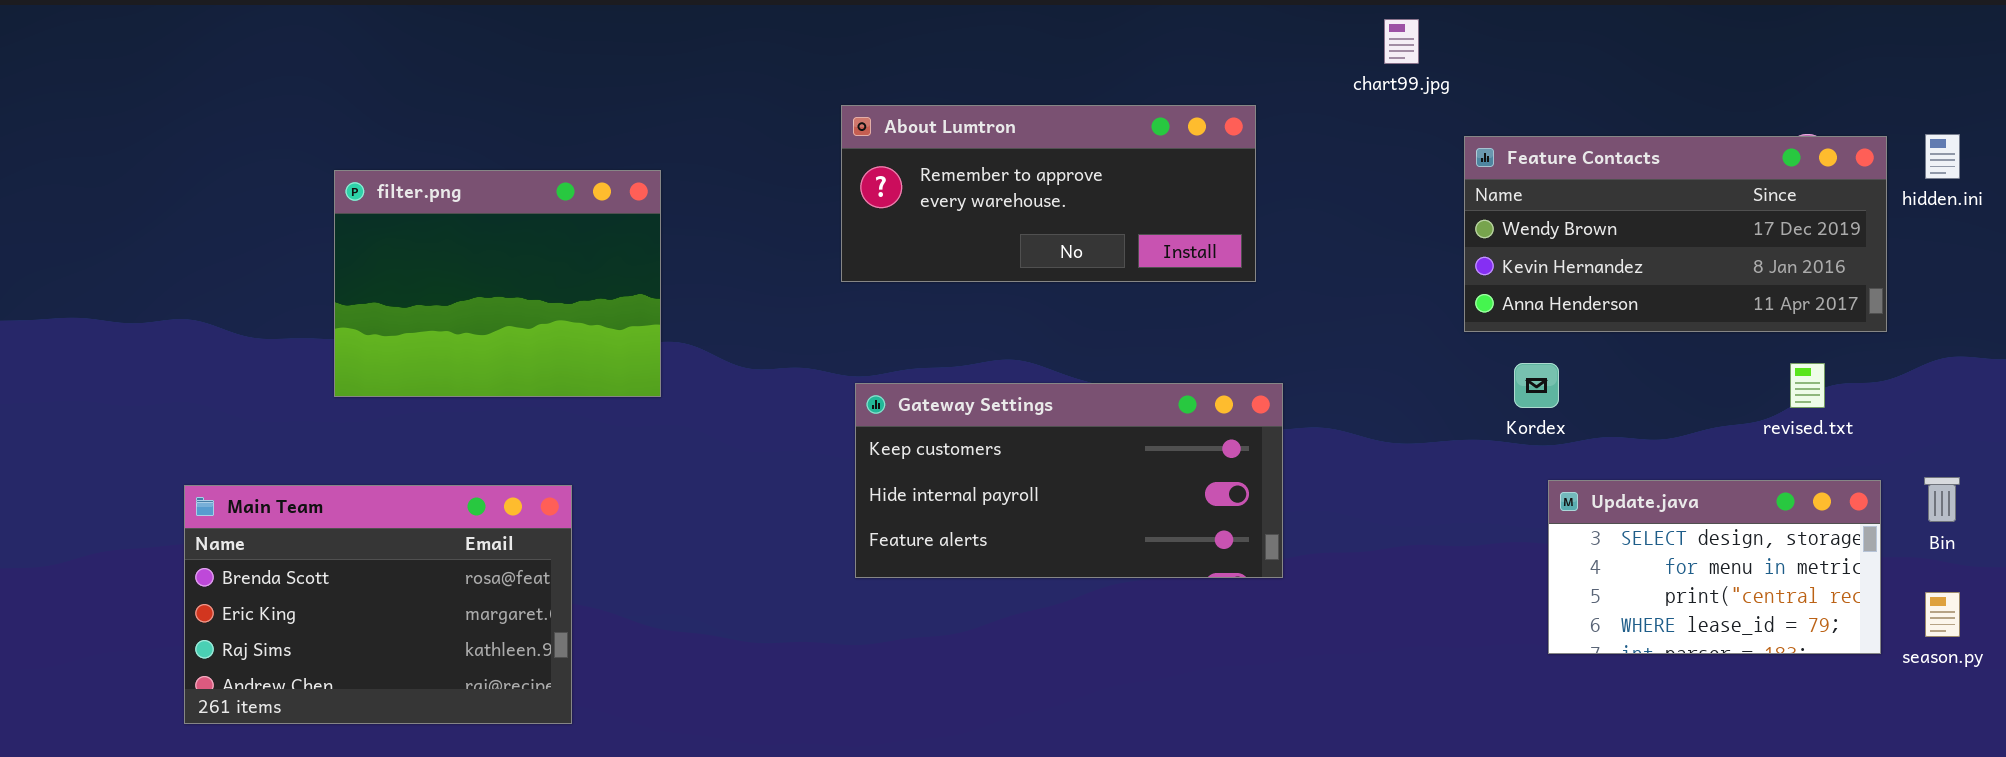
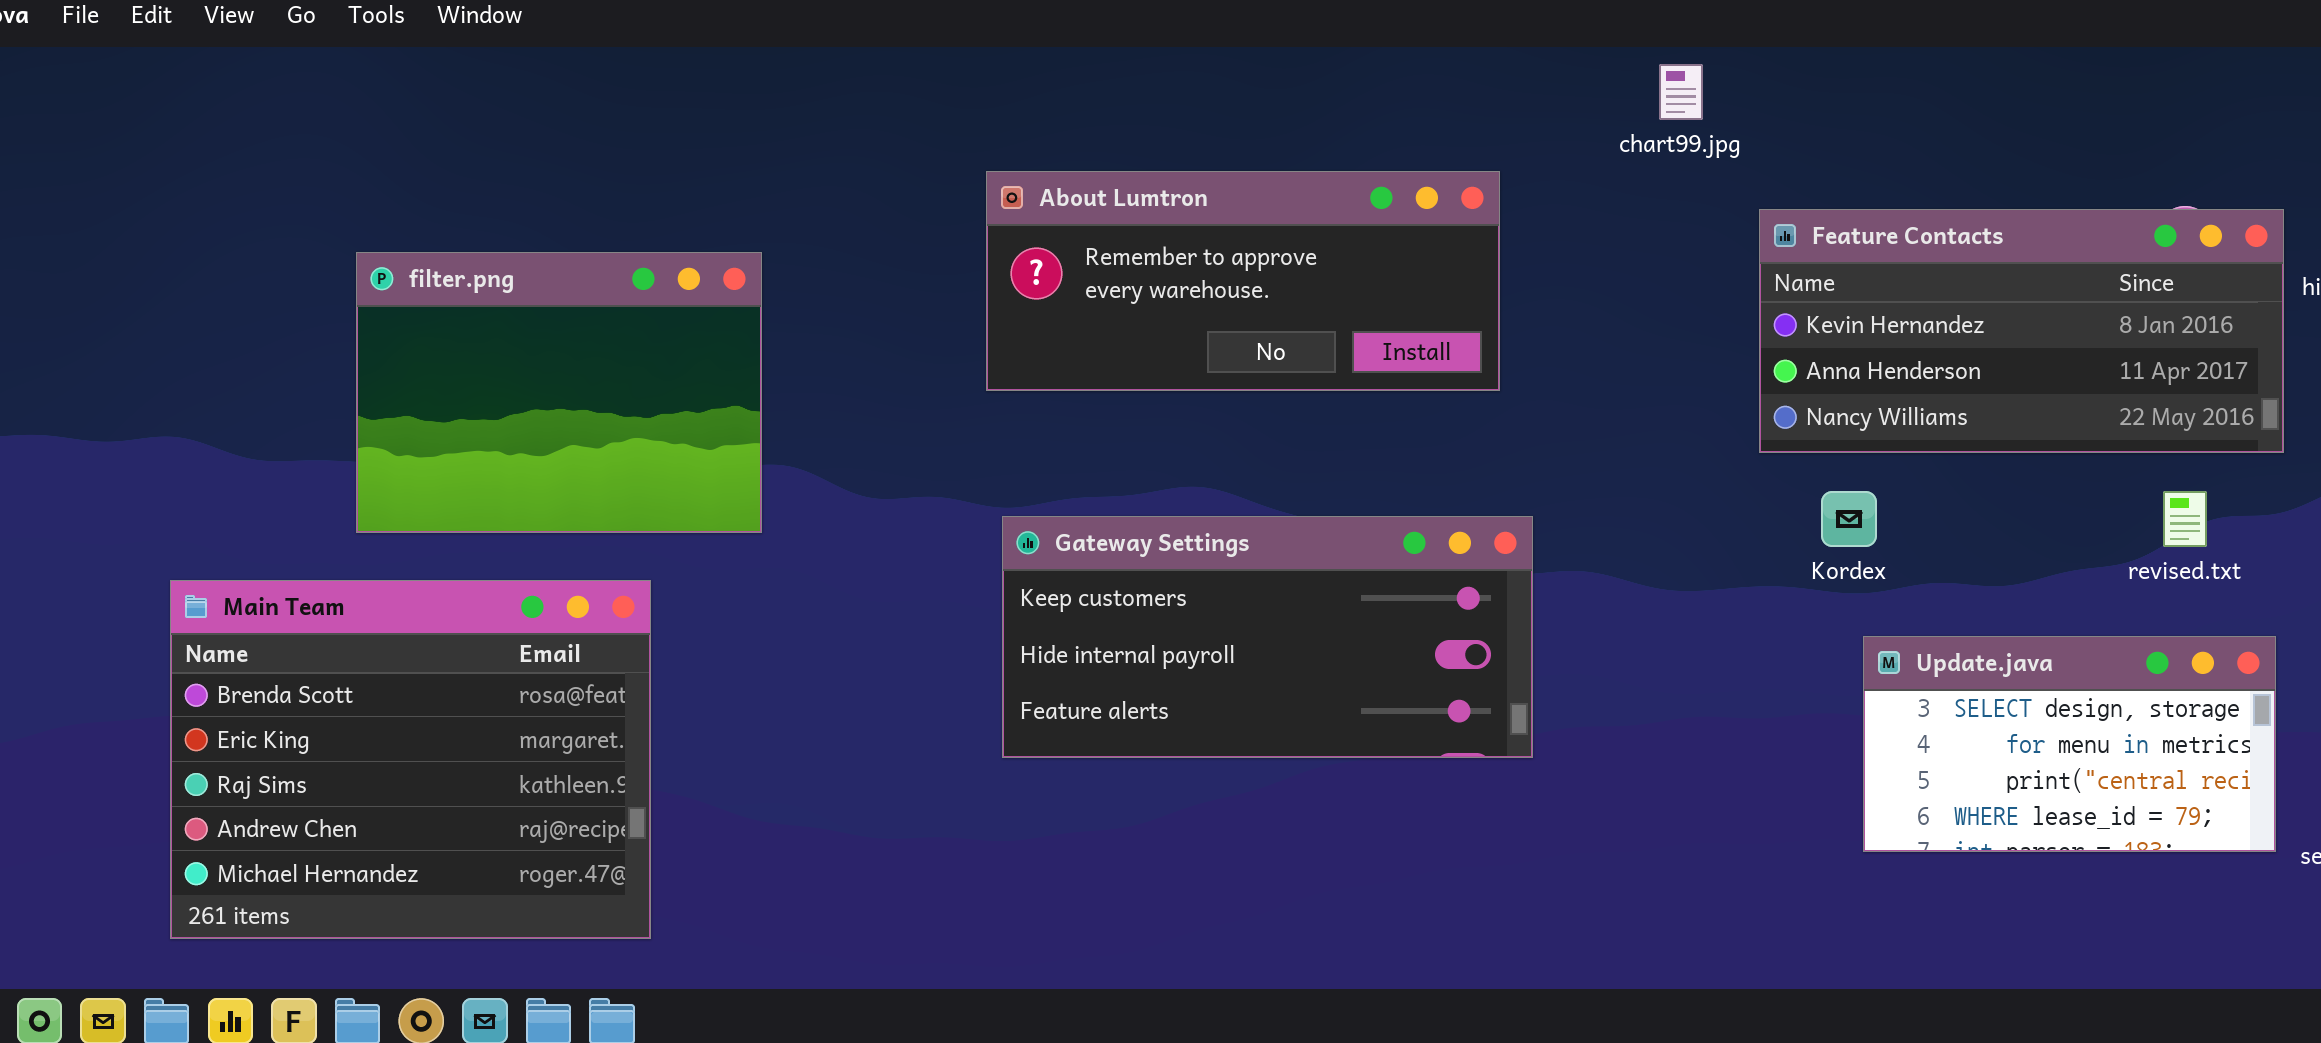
Feature Contacts: [1464,136,1887,332] -> [1759,209,2284,453], scrolled down 1 row
Main Team: [184,485,572,724] -> [170,580,651,939], resized

